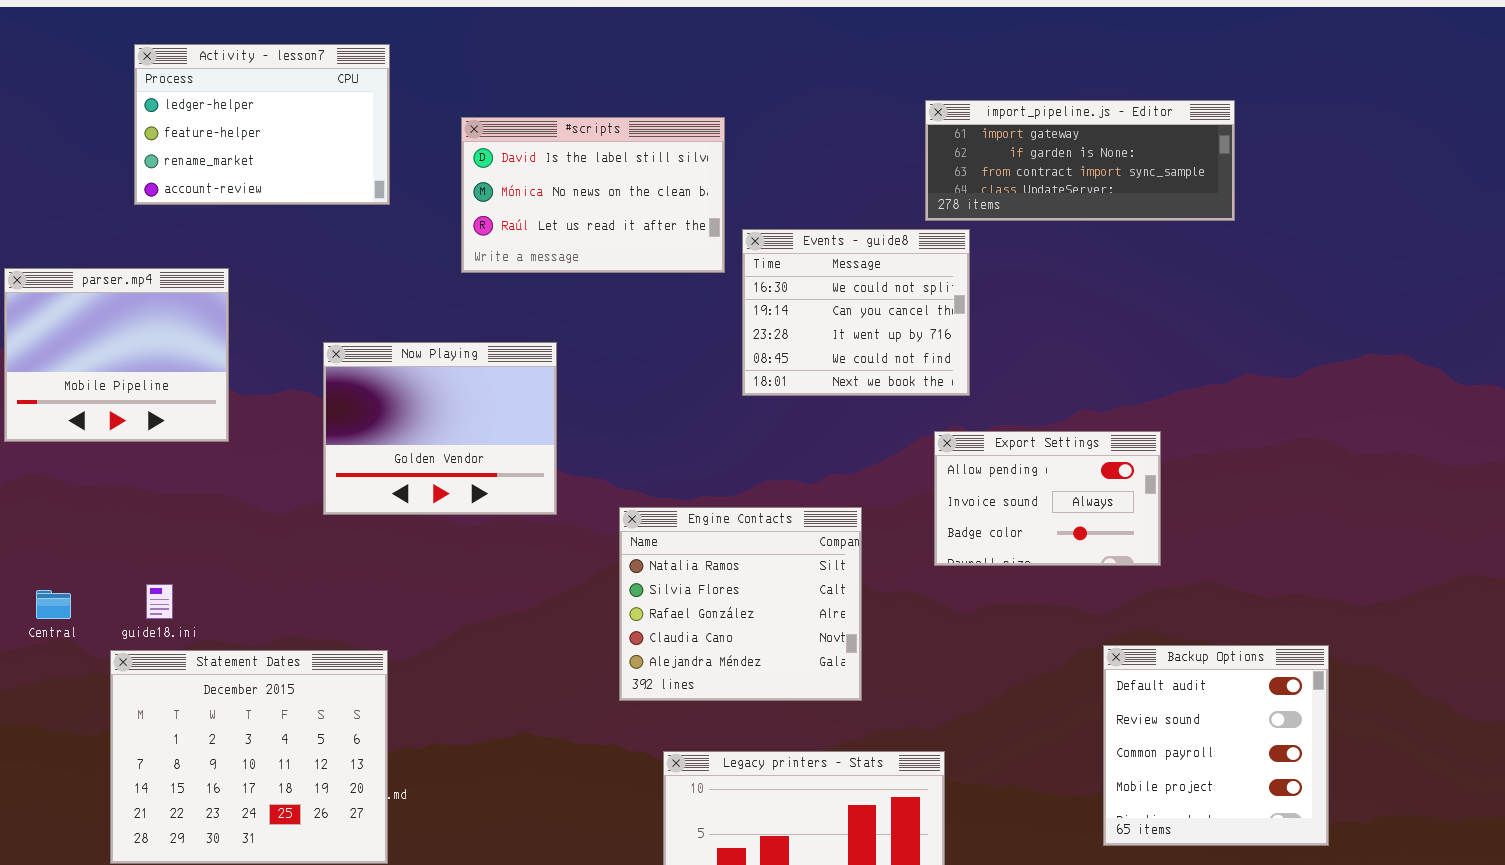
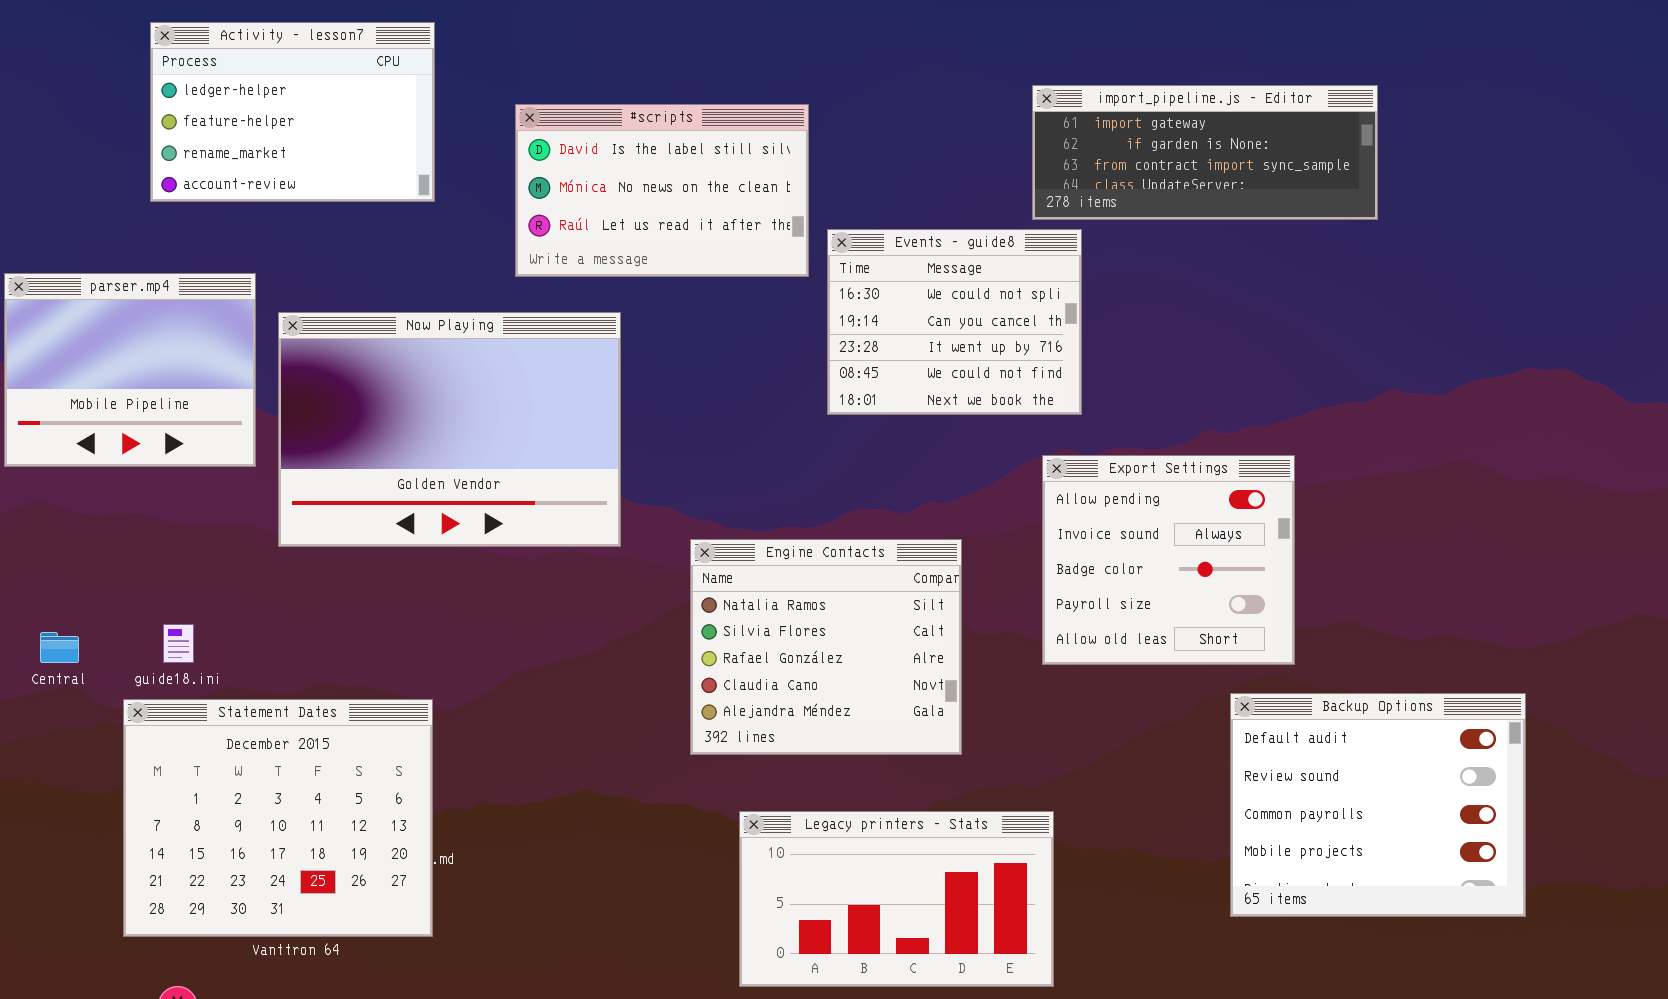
Now Playing: [323,342,557,515] -> [278,312,621,547], resized
Export Settings: [934,431,1161,566] -> [1042,455,1295,665], resized
Backup Options: [1103,645,1329,846] -> [1230,693,1526,917], resized

